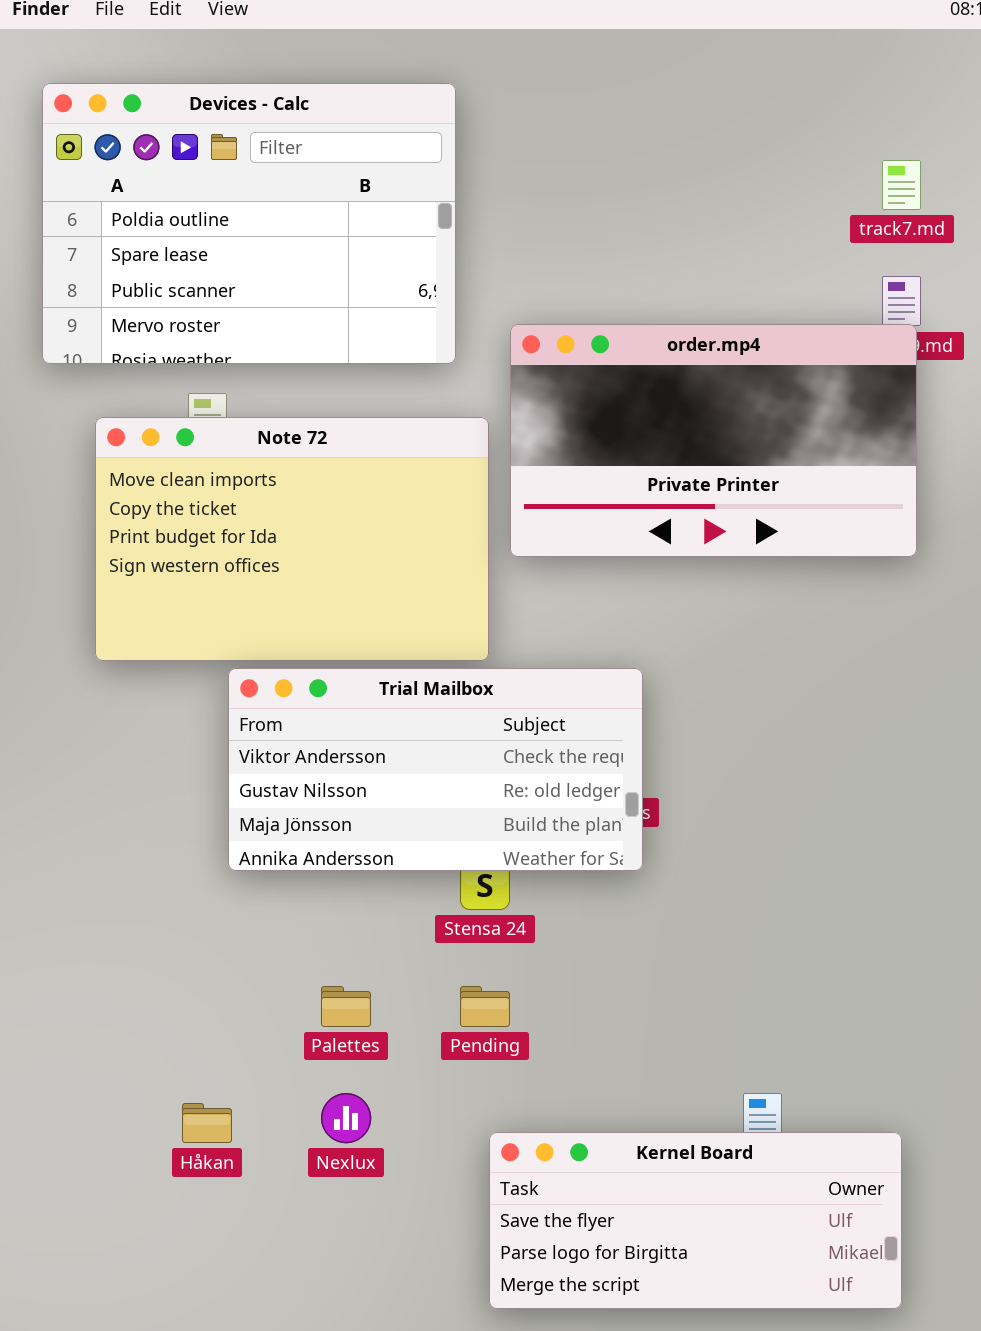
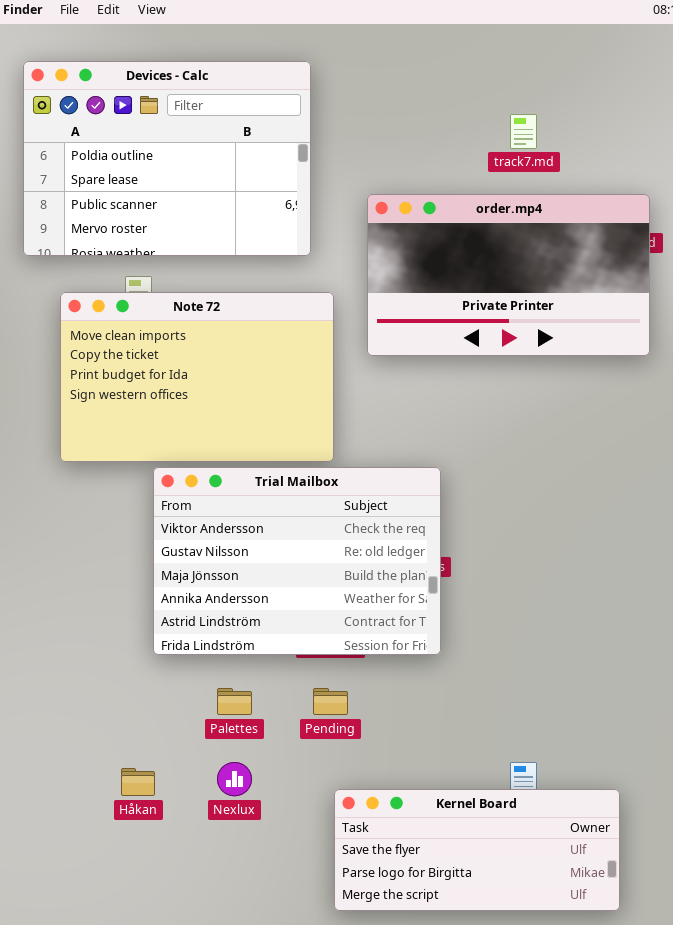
track7.md: [882,160,921,210] -> [510,114,537,149], moved
order.mp4: [510,324,917,557] -> [367,194,650,356], moved
Trial Mailbox: [228,668,643,871] -> [153,467,441,655], resized

